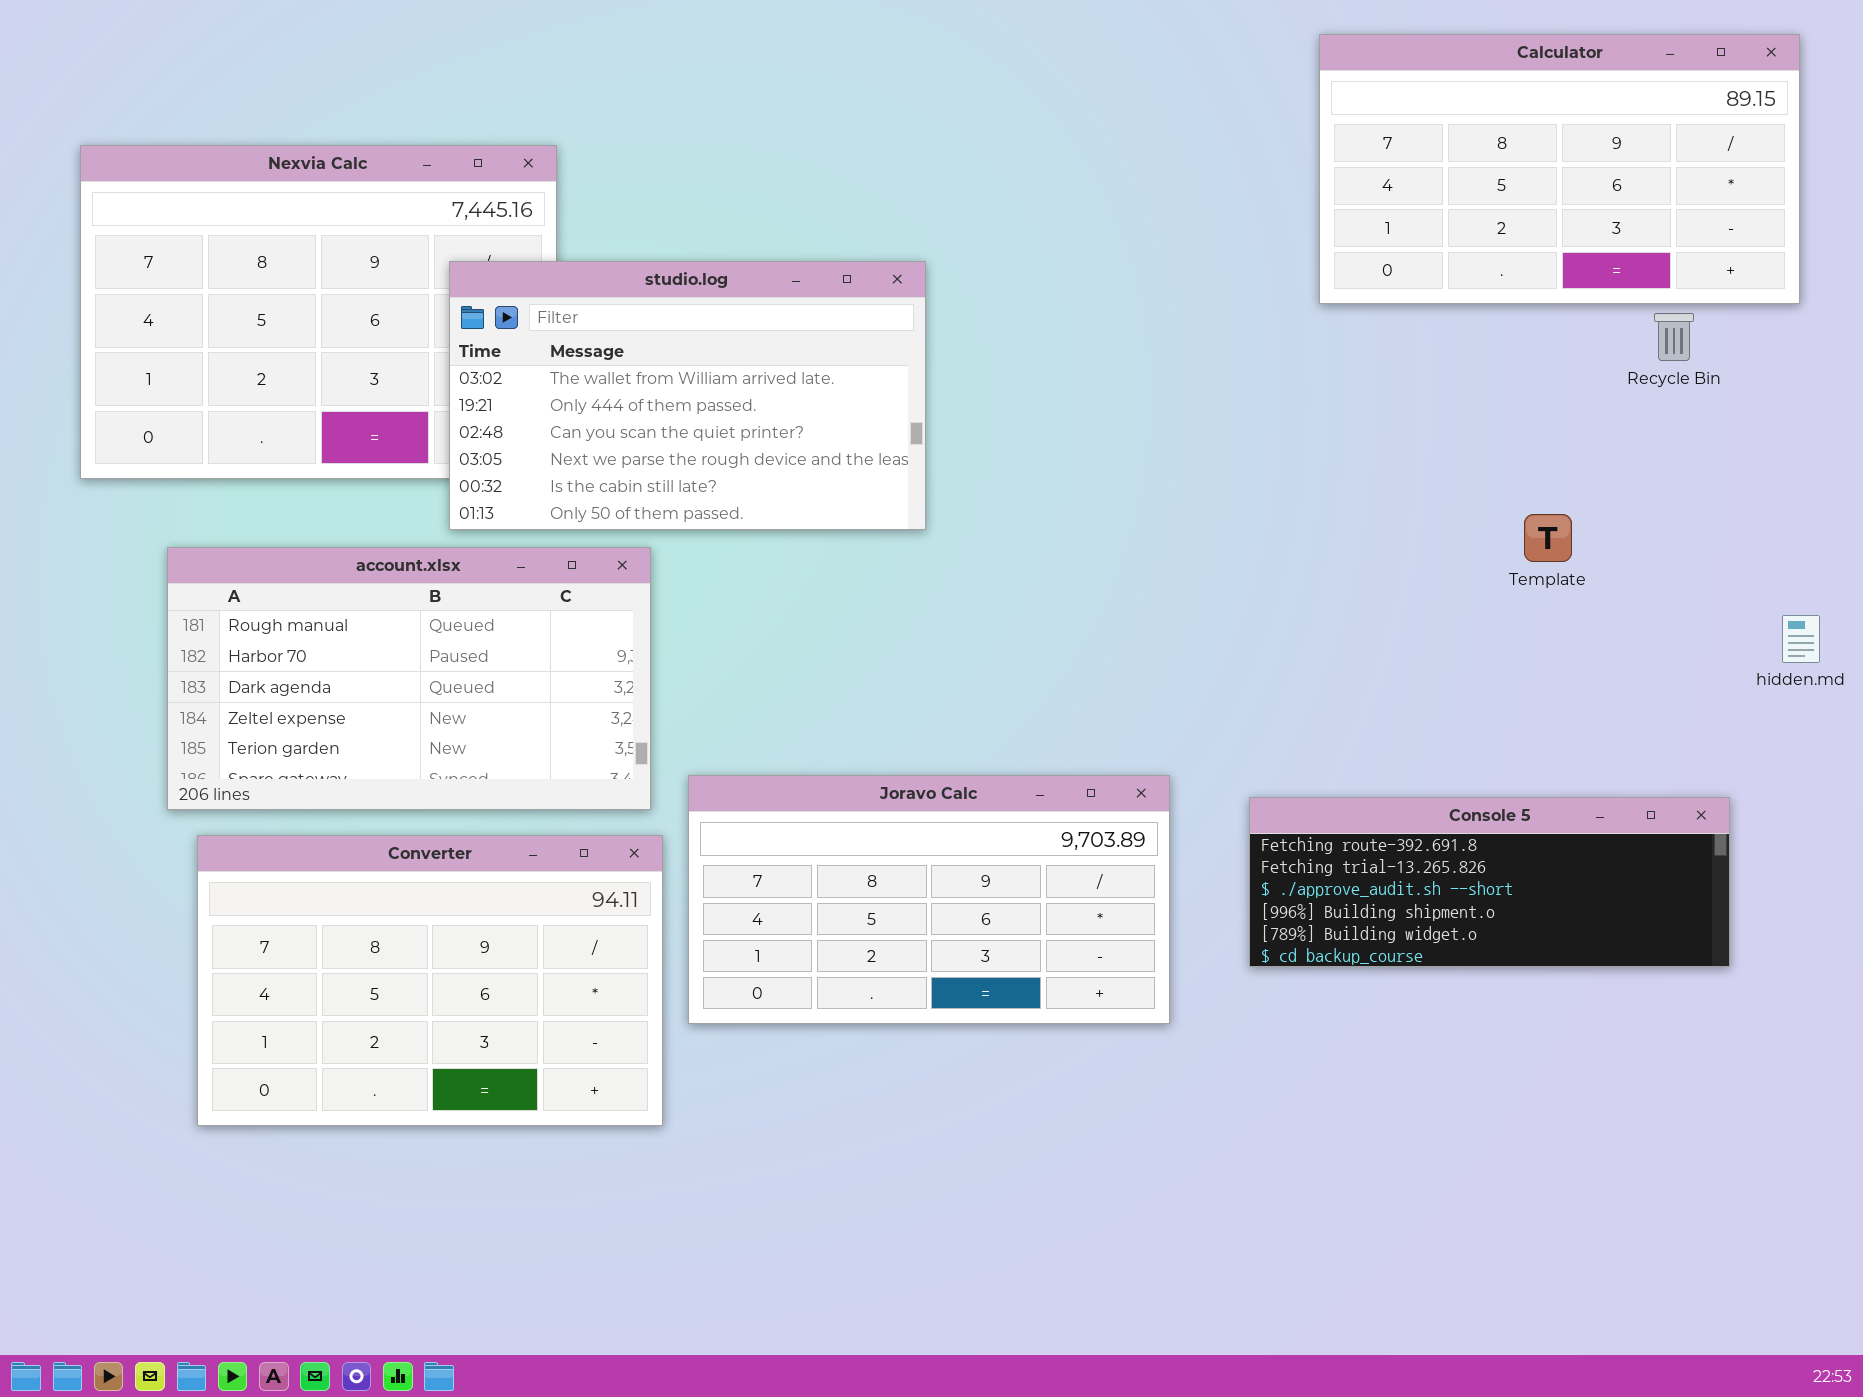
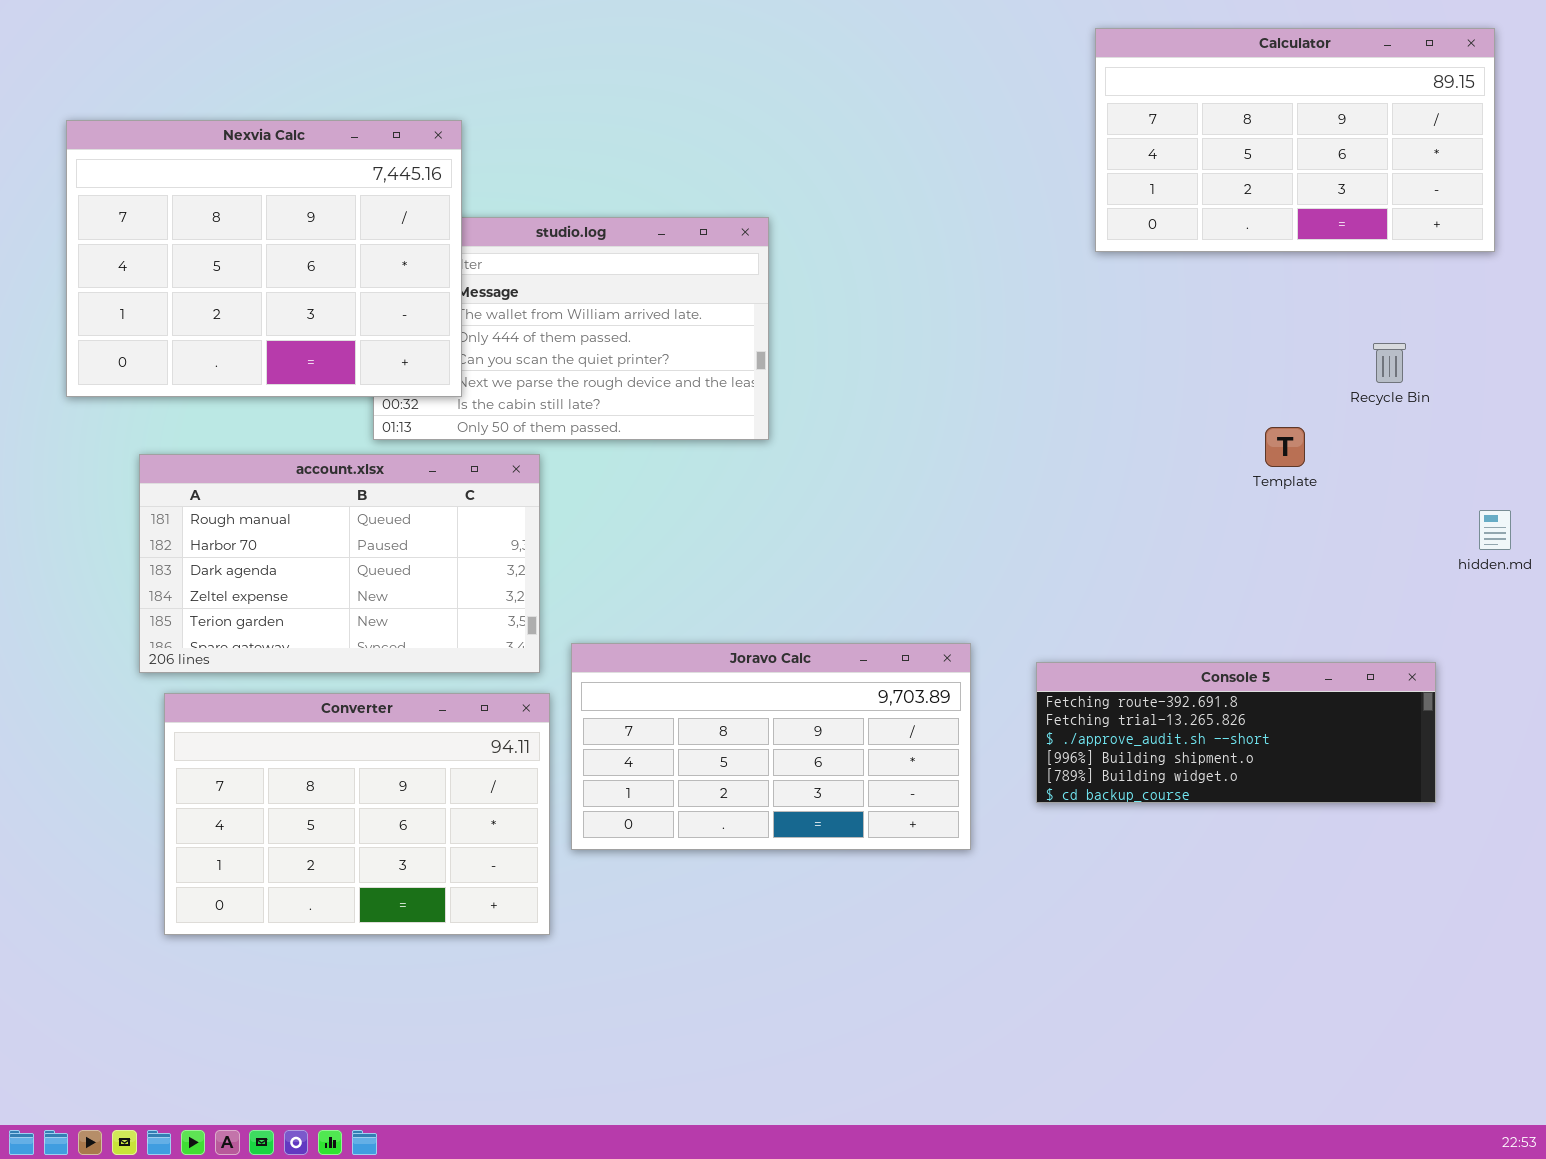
Nexvia Calc: [80,145,557,479] -> [66,120,462,397], raised
Recycle Bin: [1654,313,1694,361] -> [1373,343,1406,383], moved

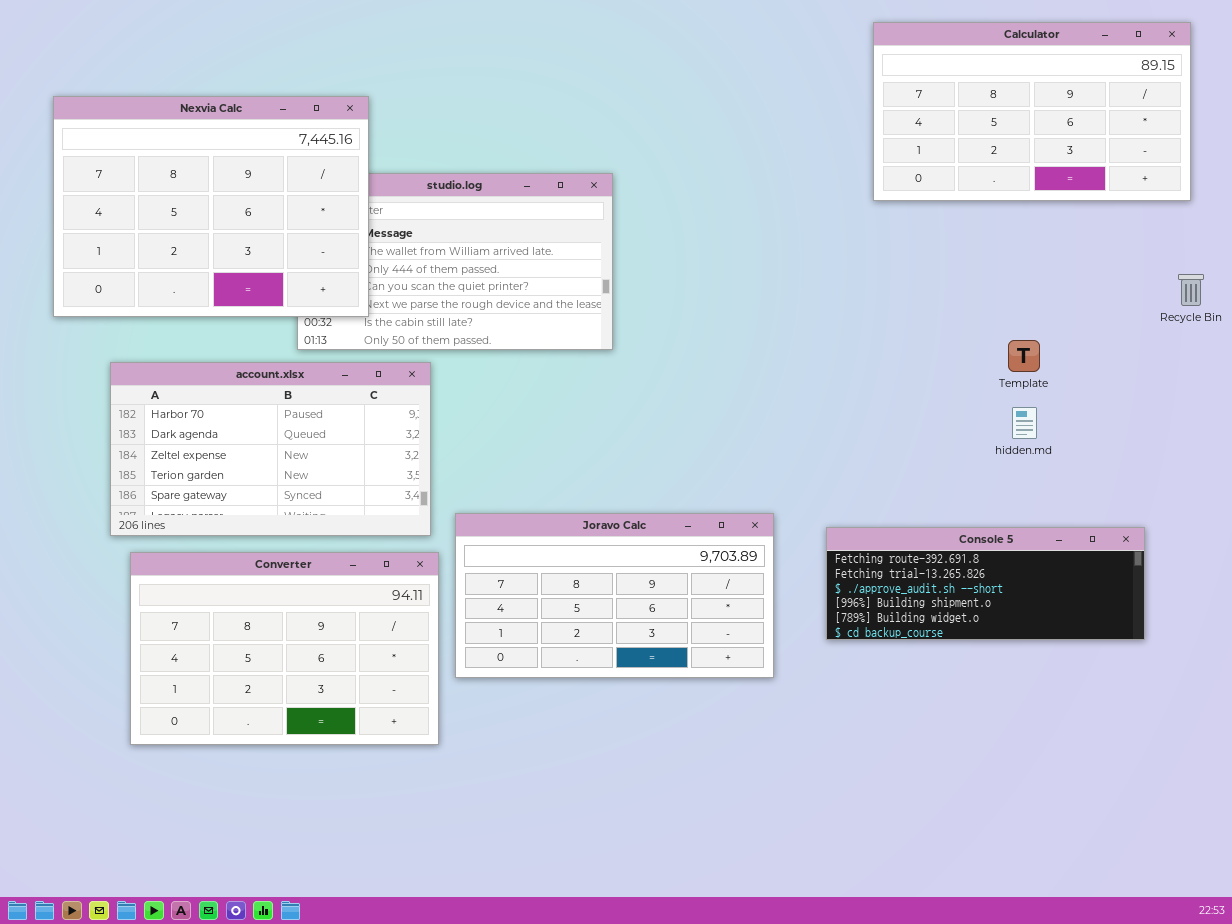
Recycle Bin: [1373,343,1406,383] -> [1178,274,1204,306], moved
account.xlsx: [139,454,540,673] -> [110,362,431,536], scrolled down 1 row
hidden.md: [1479,510,1511,550] -> [1012,407,1037,439], moved

